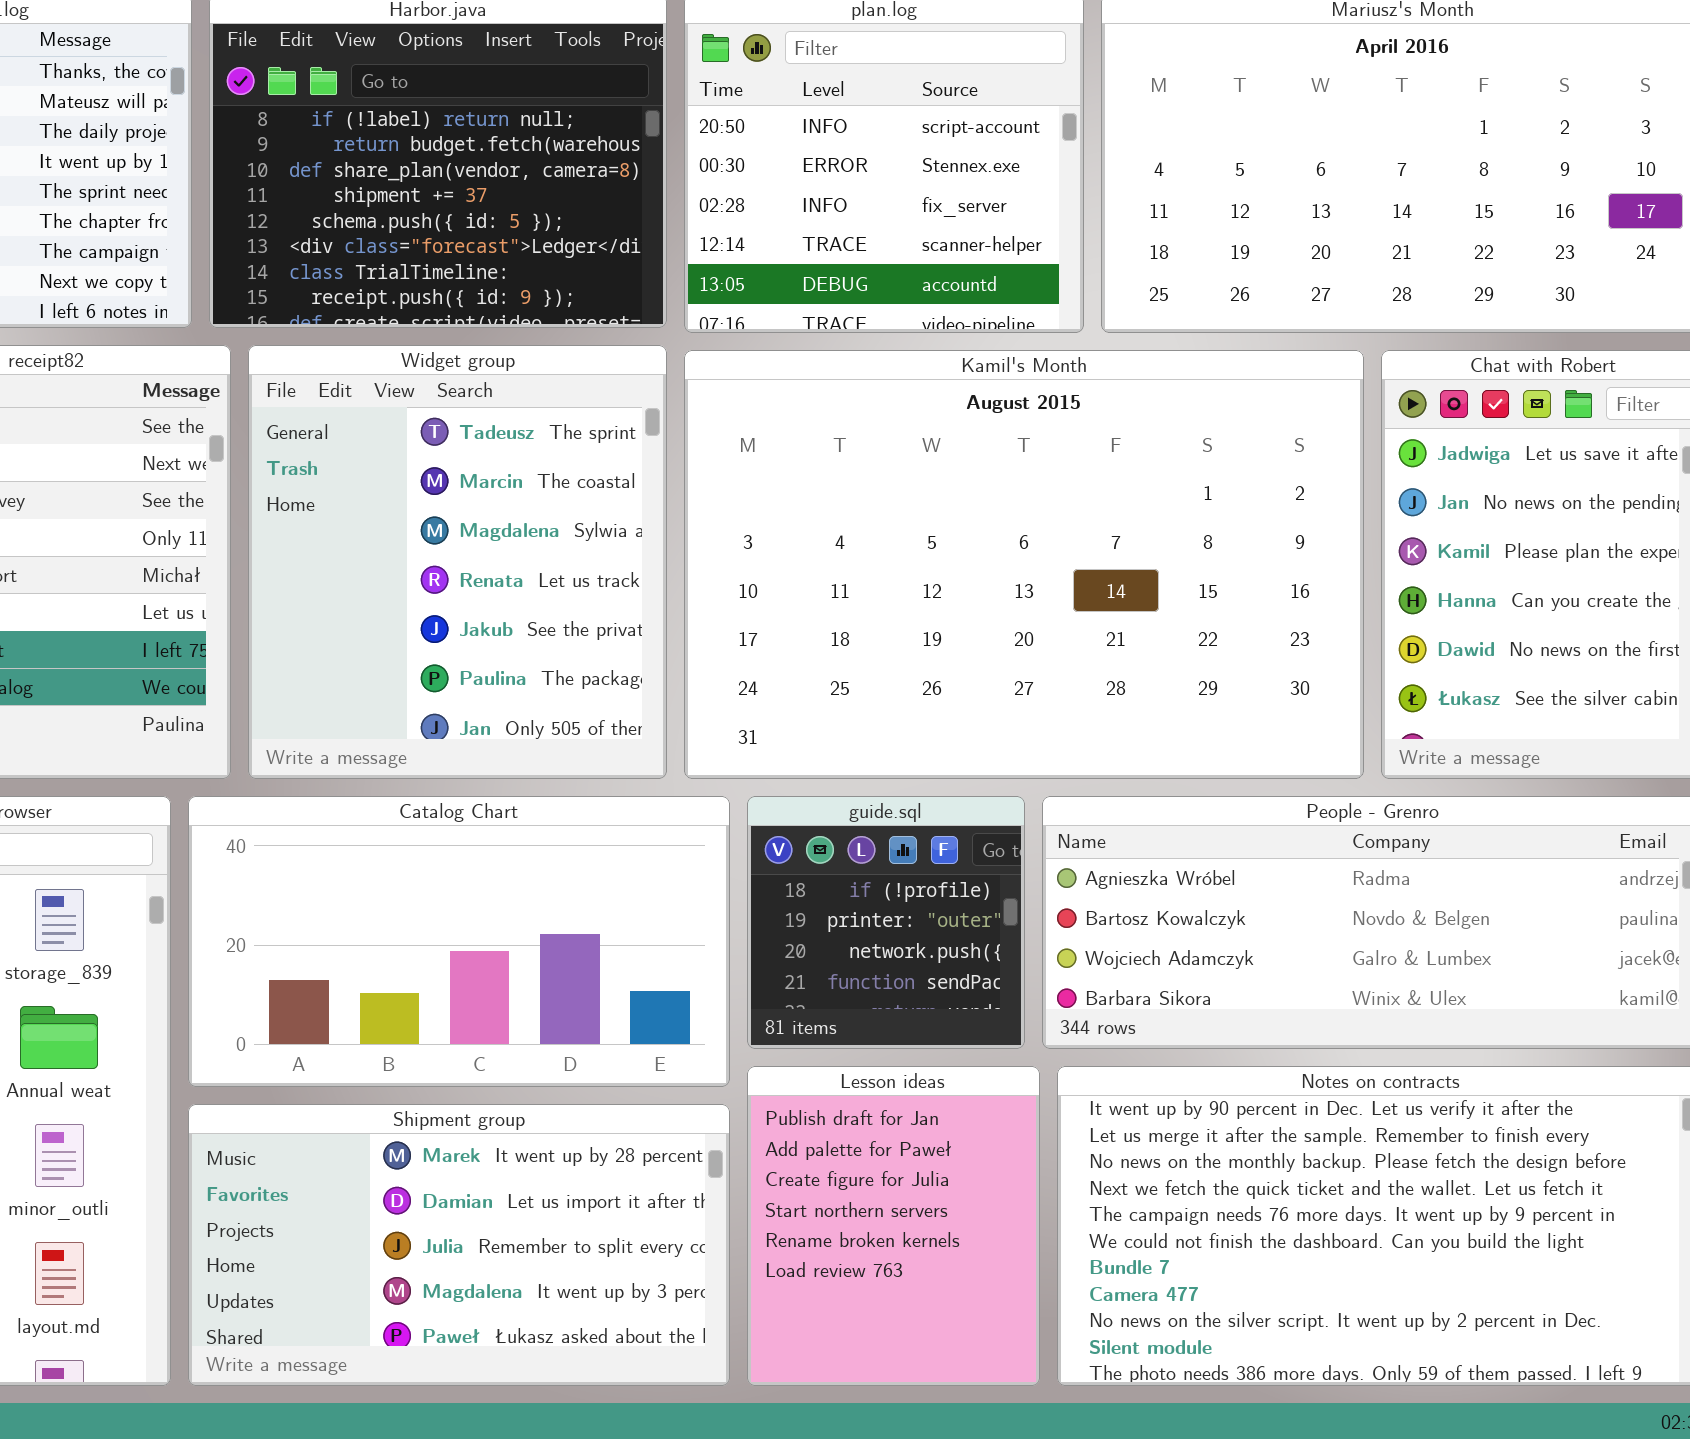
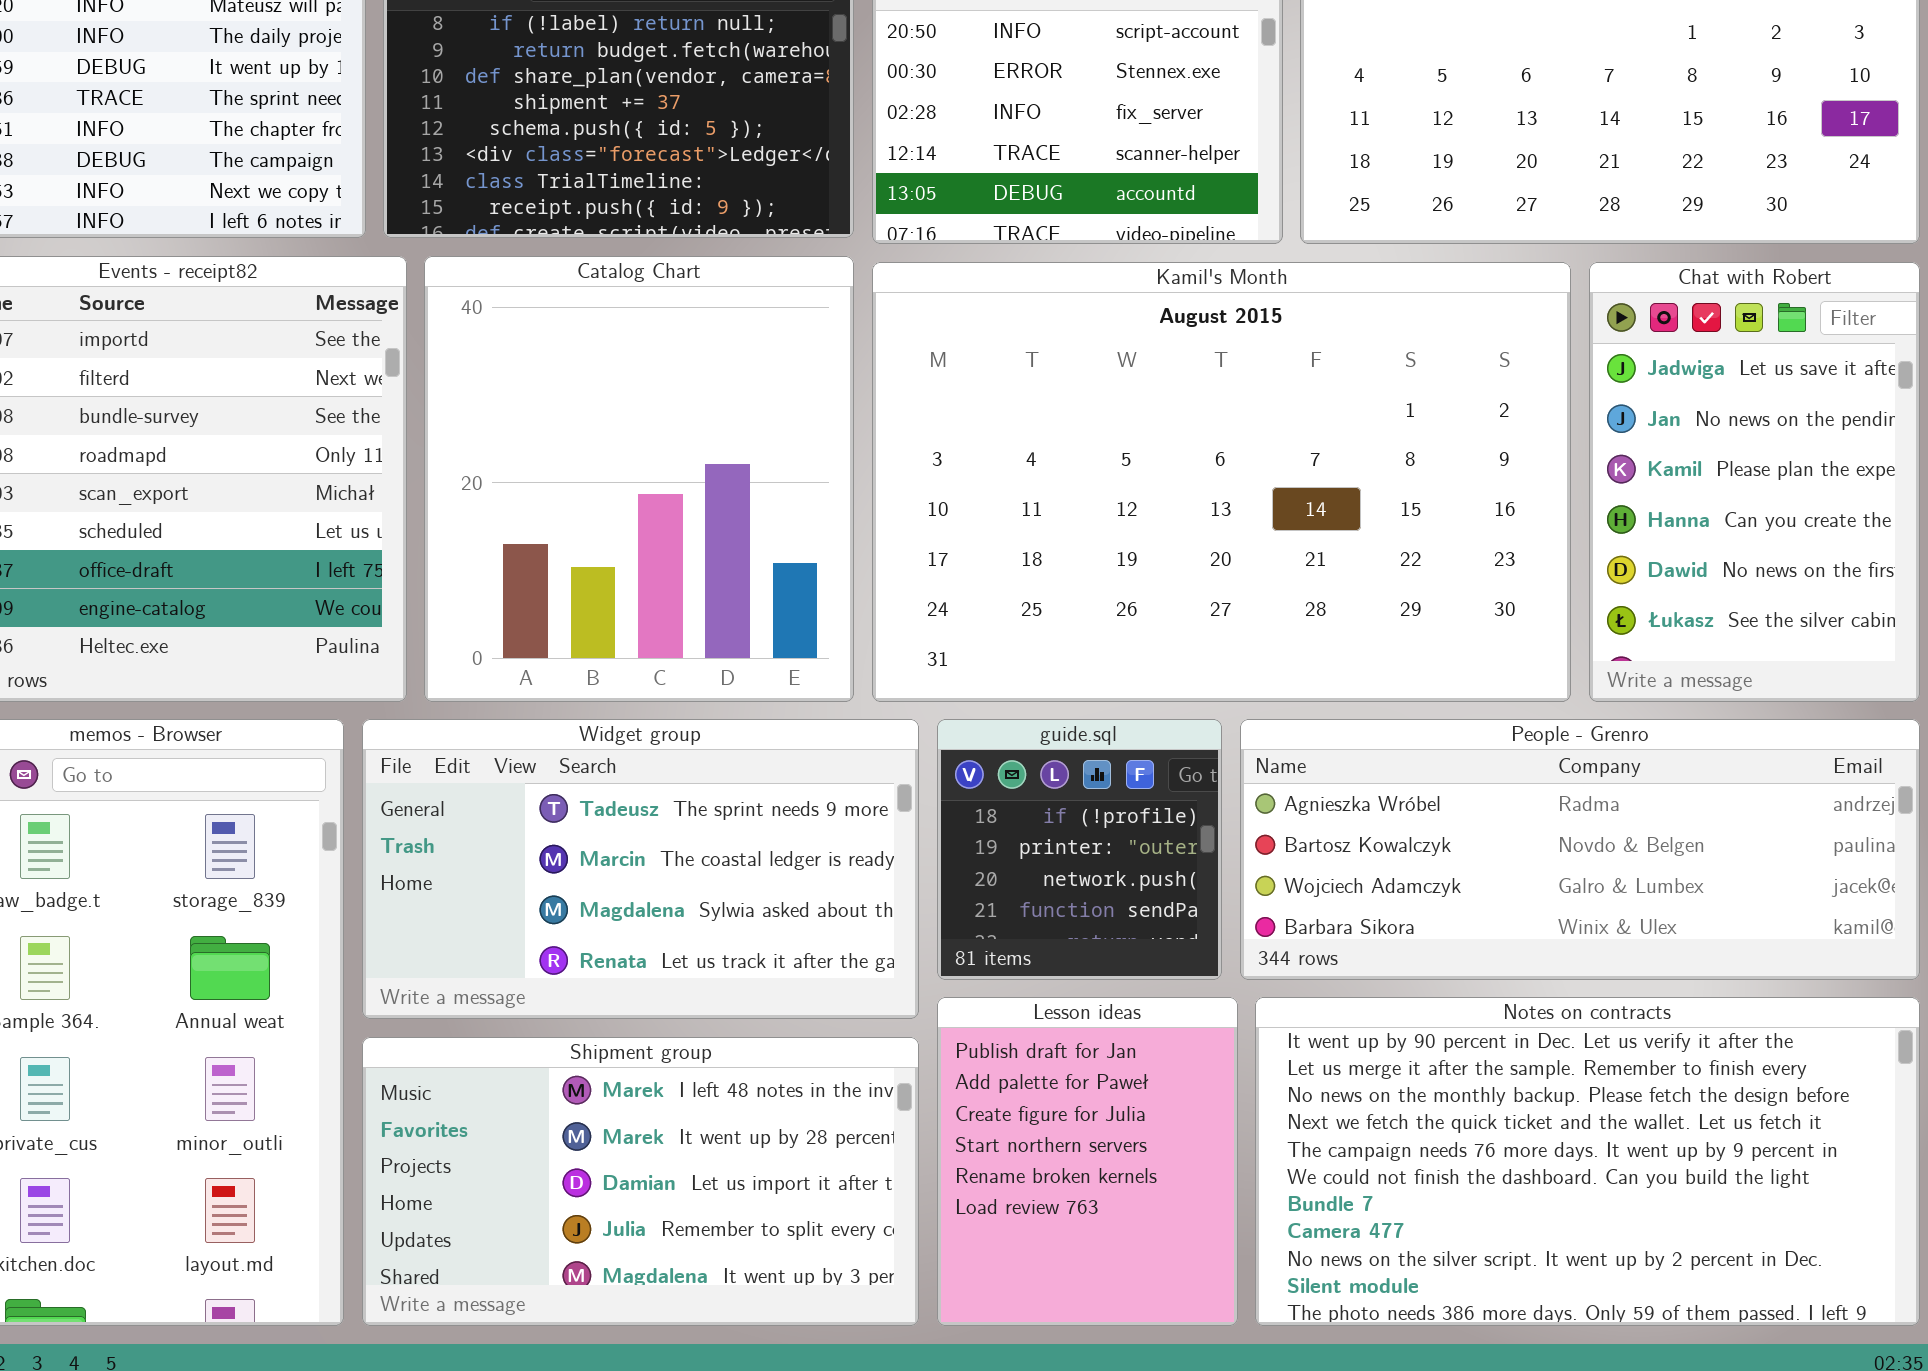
Widget group: [248,345,667,779] -> [362,719,919,1019], moved, resized
Catalog Chart: [188,796,730,1087] -> [424,256,854,702], moved, resized
Shipment group: [188,1104,730,1386] -> [362,1037,919,1326], scrolled up 1 row

